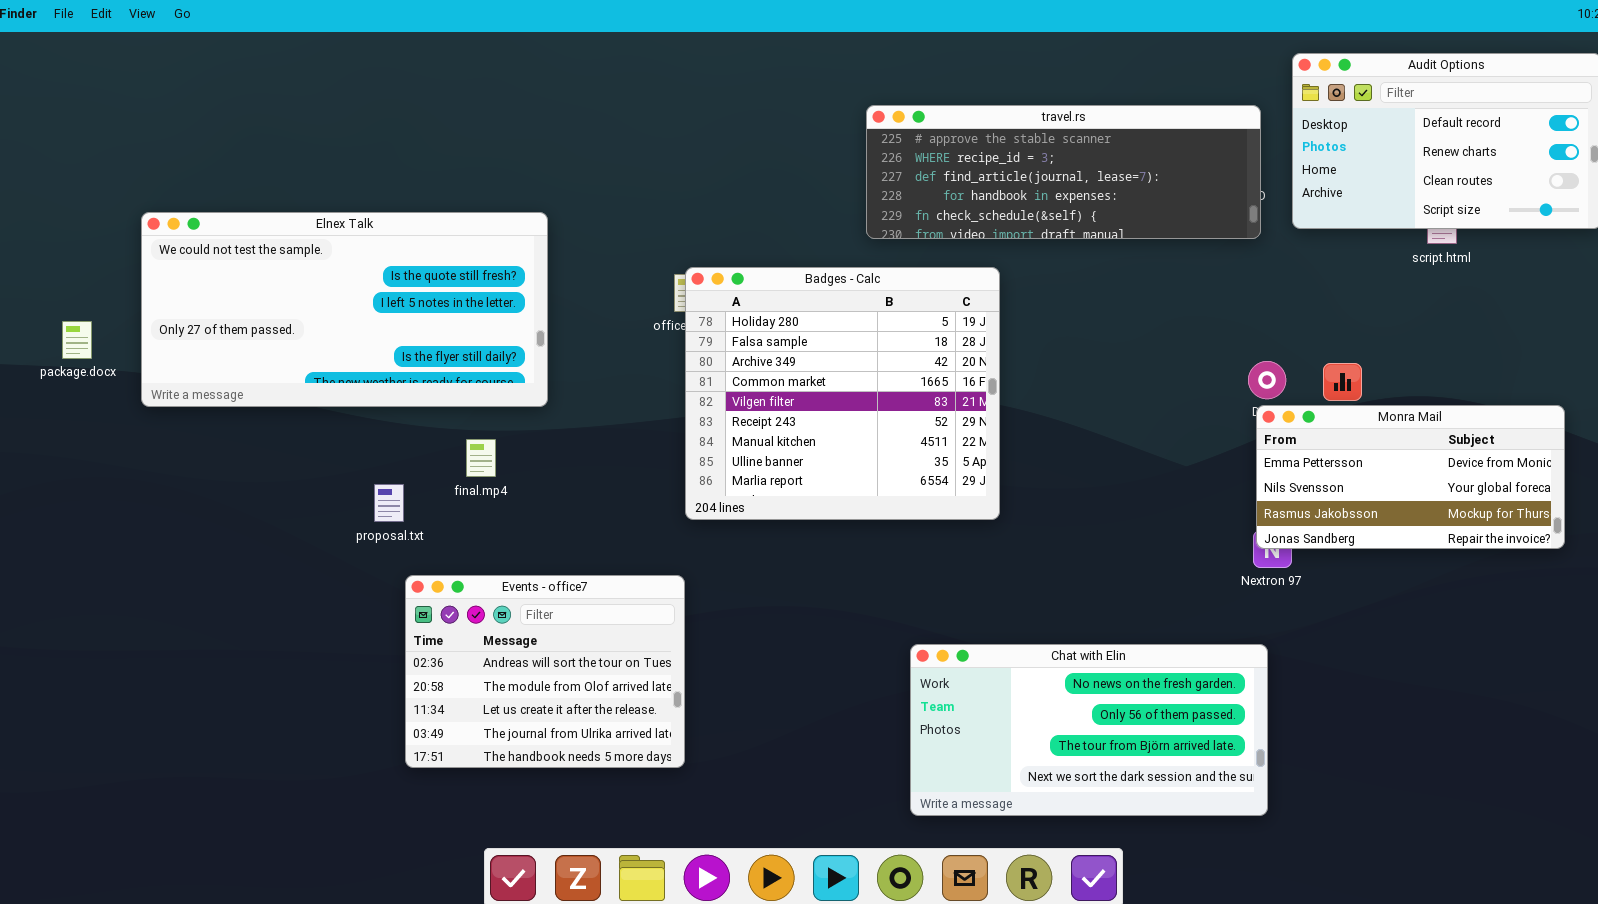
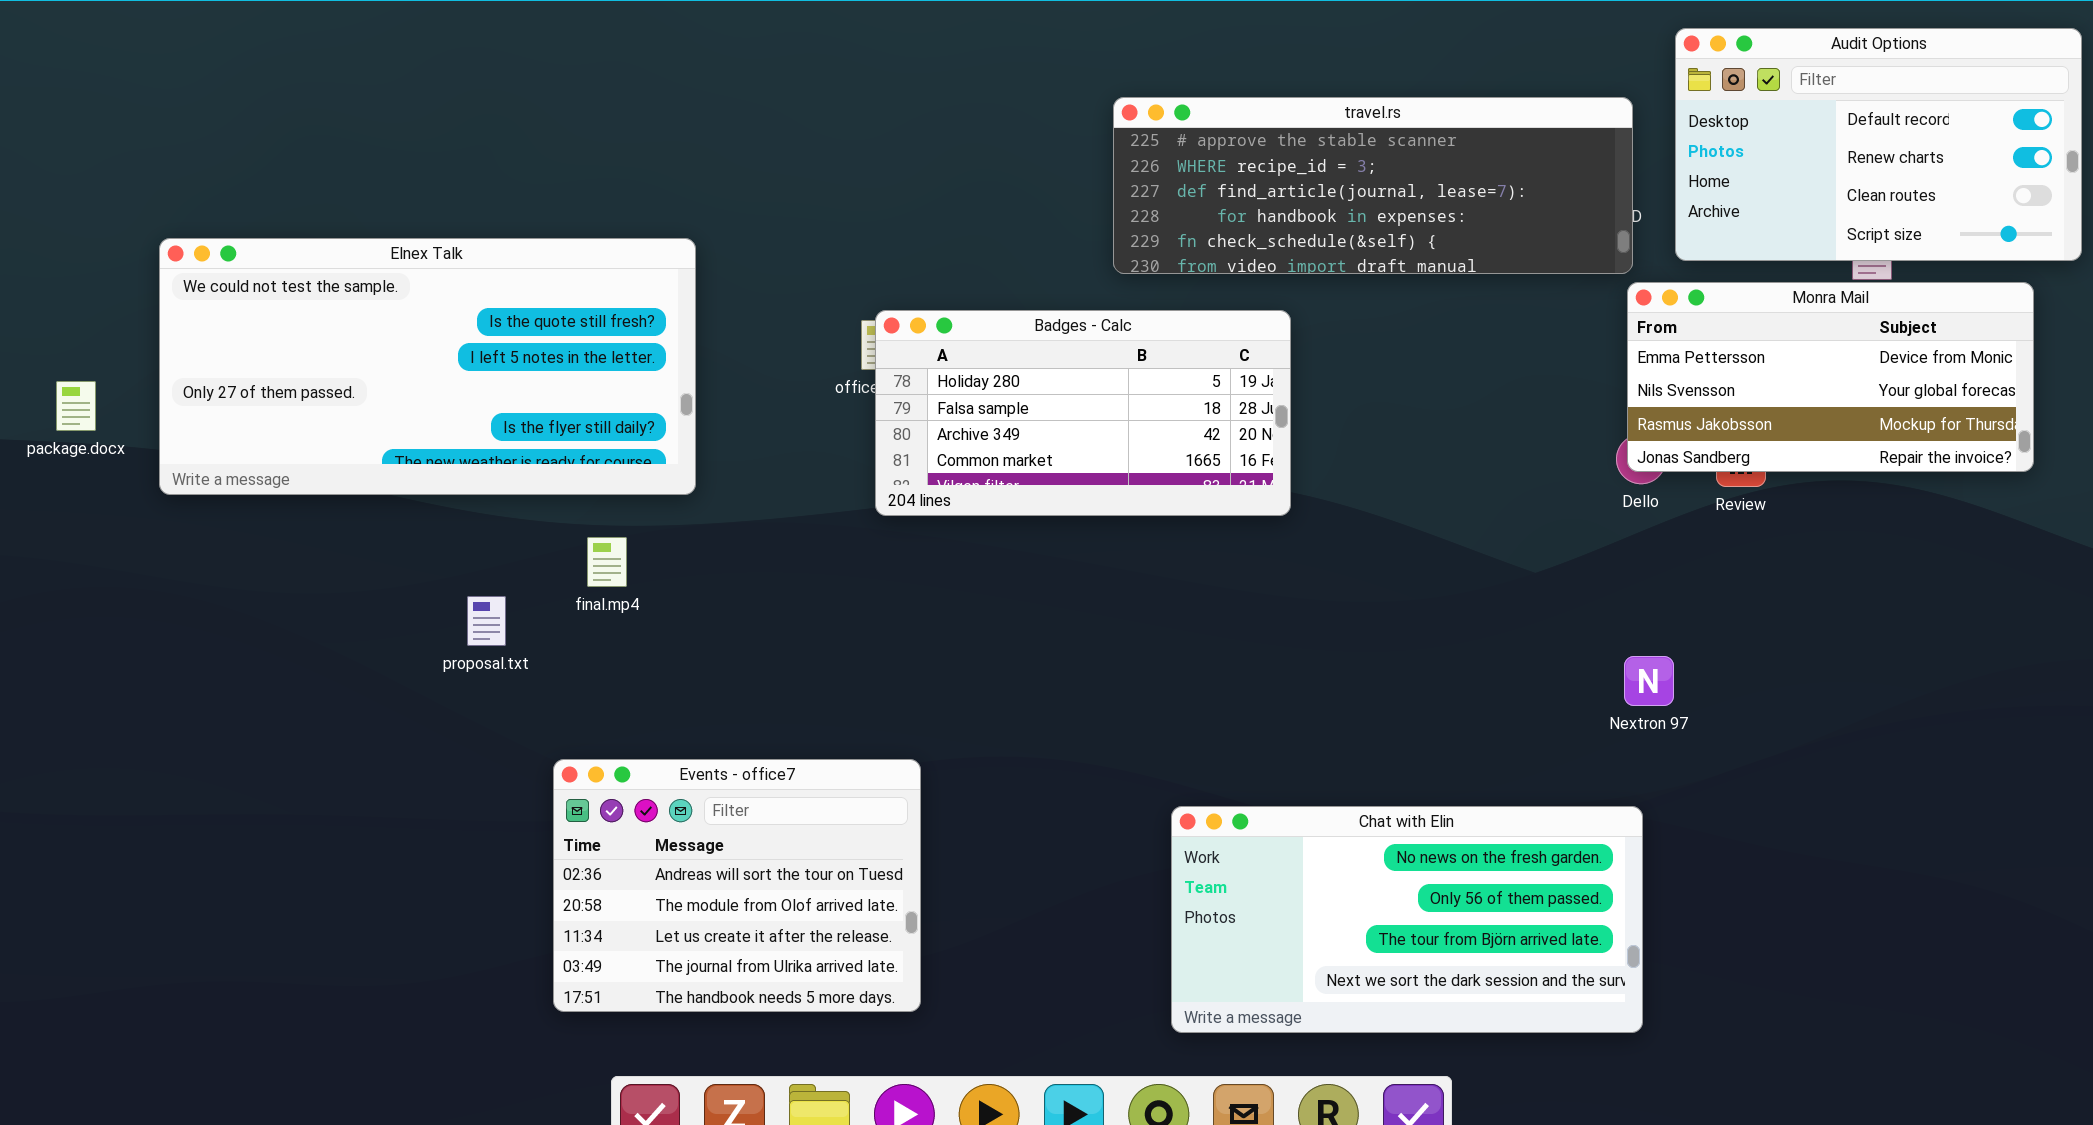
Badges - Calc: [685,267,1000,520] -> [875,310,1291,516], resized
Monra Mail: [1256,405,1565,549] -> [1627,282,2034,472], moved
Events - office7: [405,575,685,768] -> [553,759,921,1012], moved

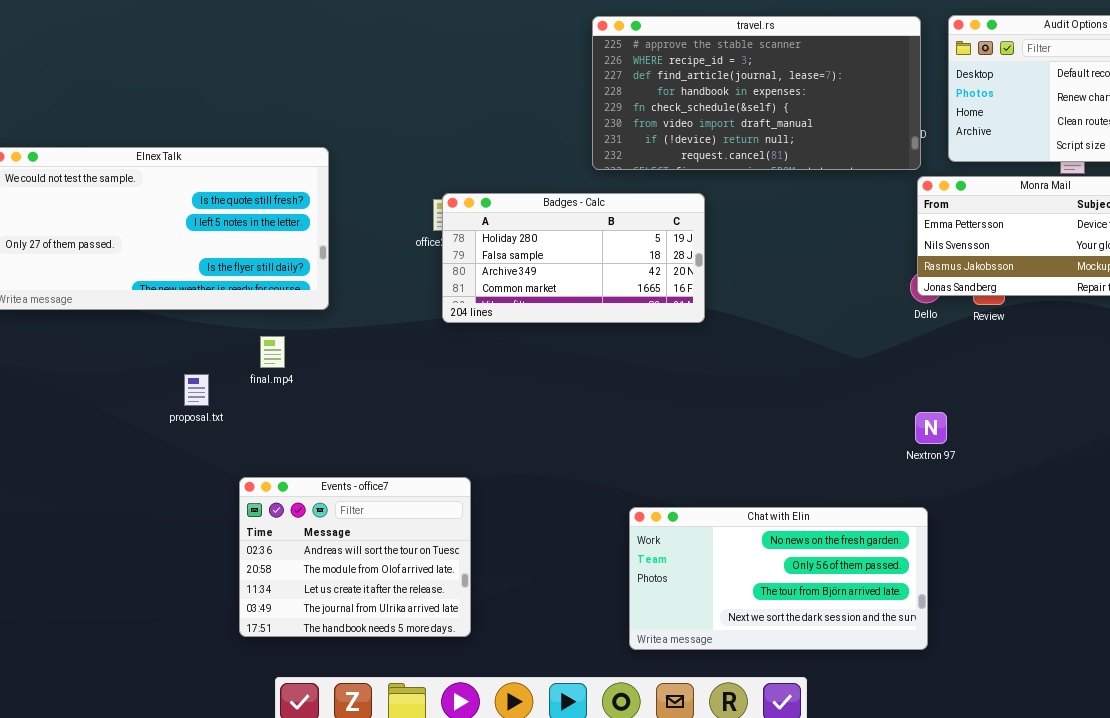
travel.rs: [1113,97,1633,274] -> [592,16,921,170], resized

